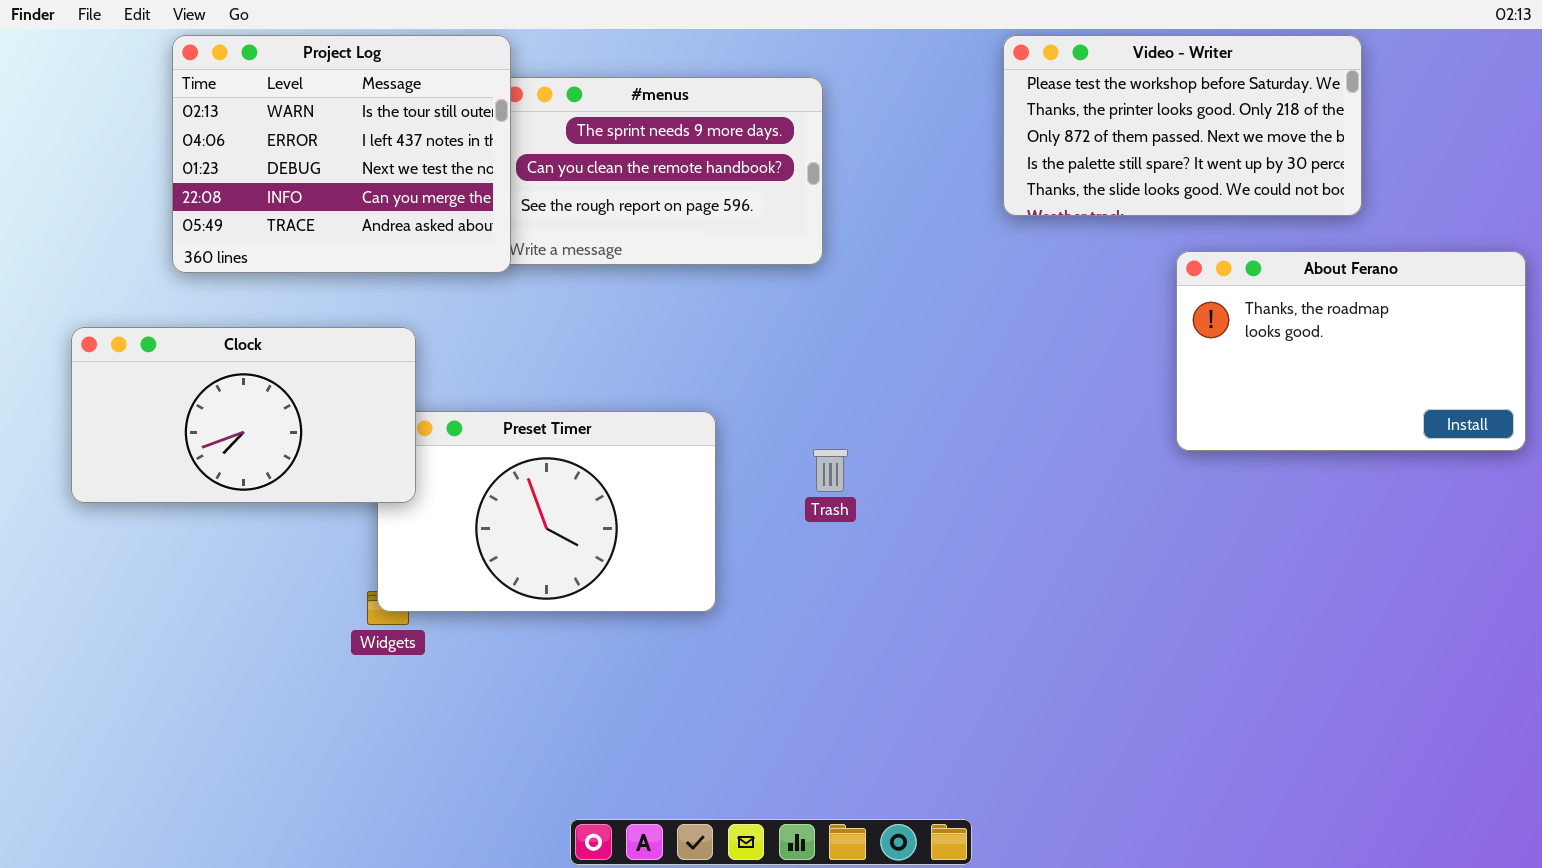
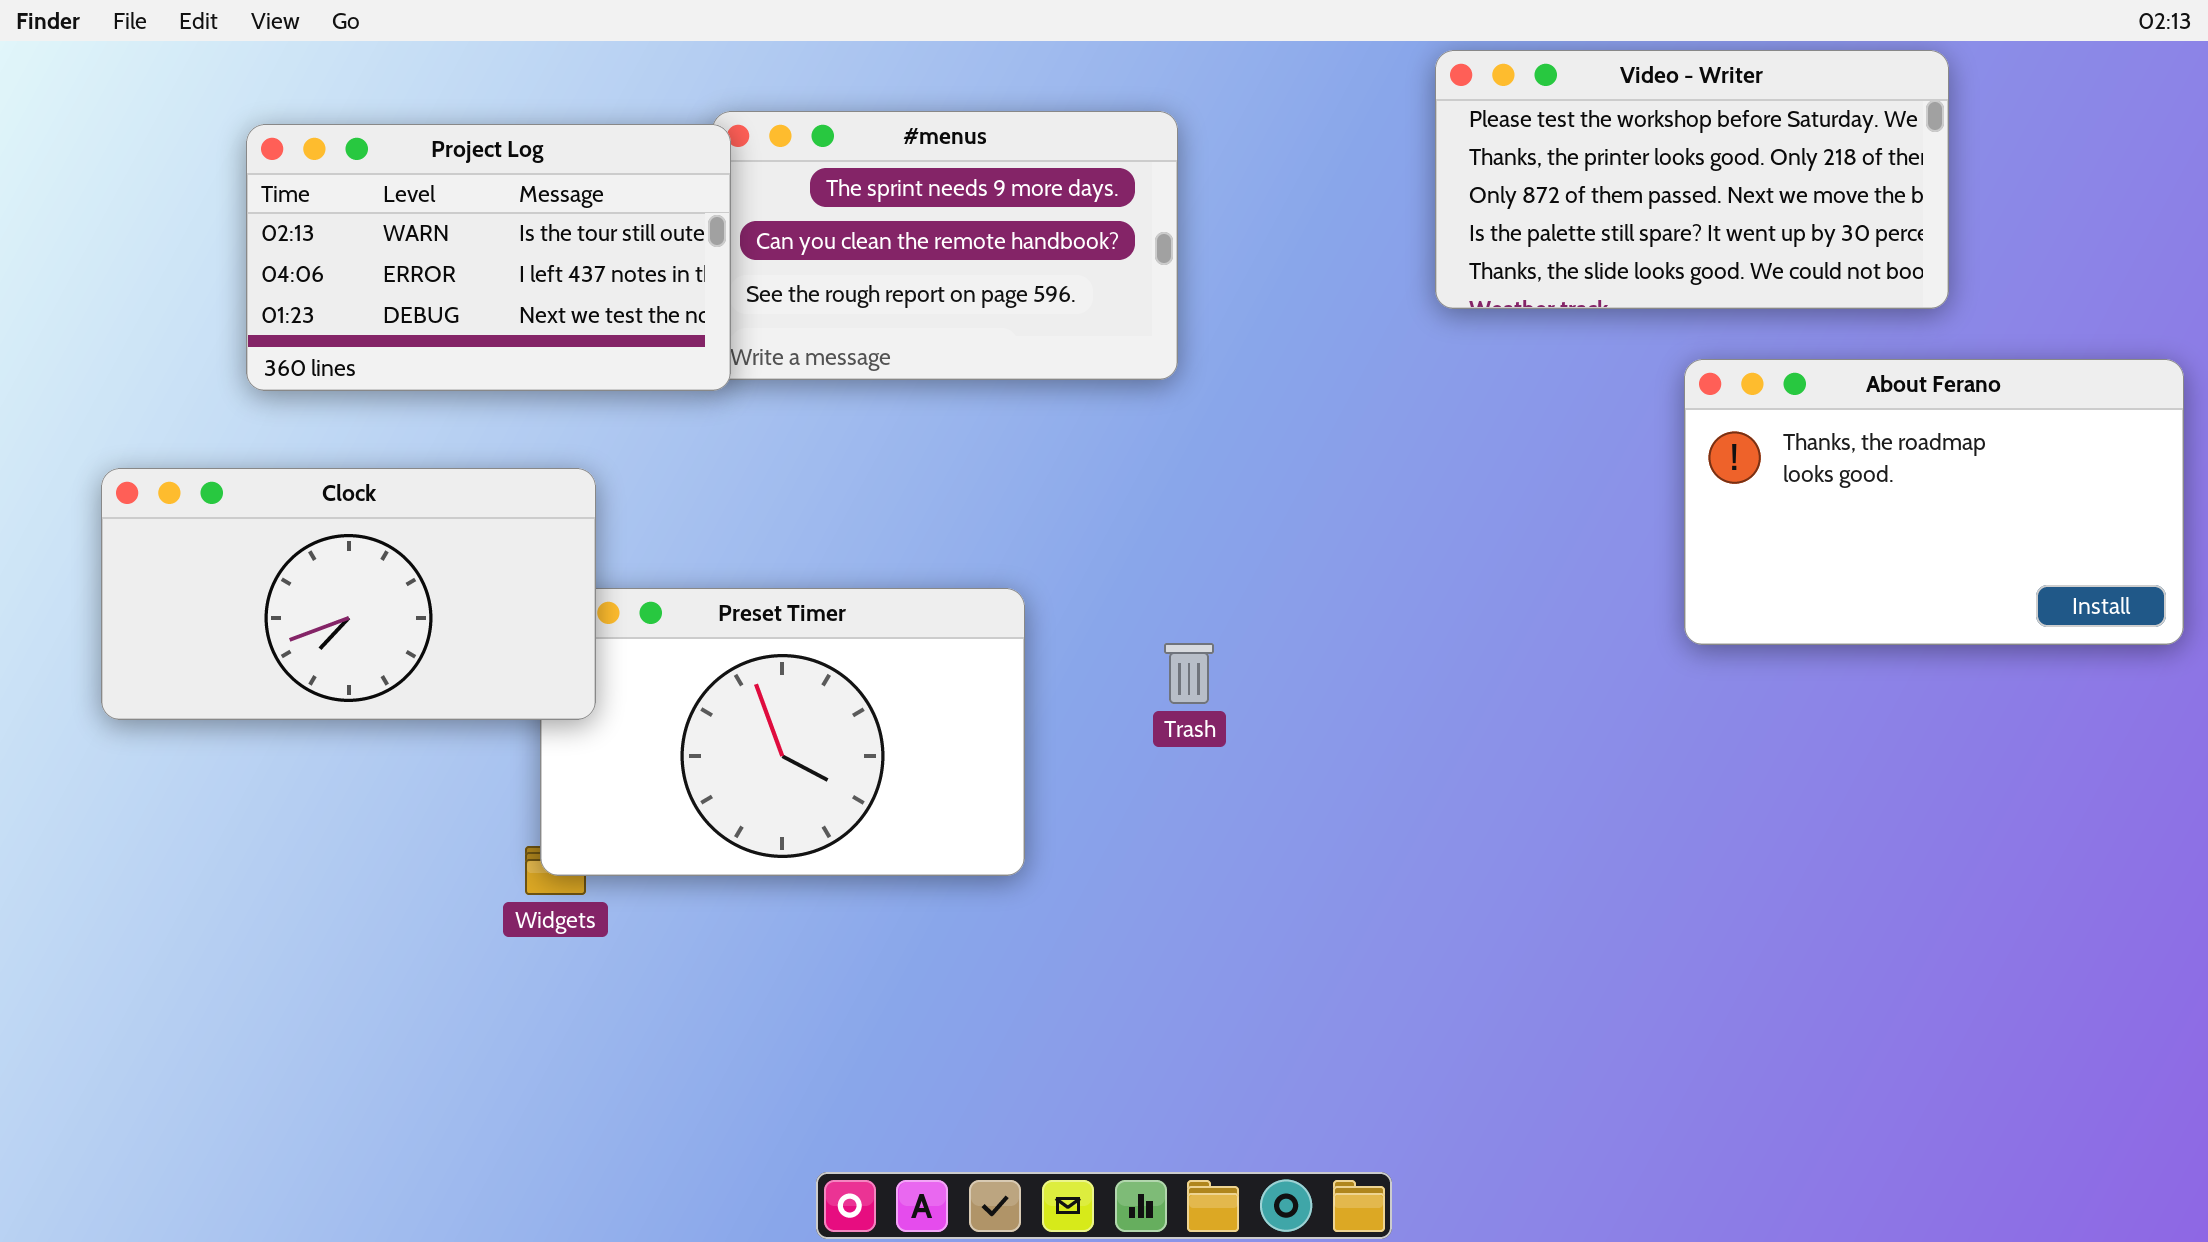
Project Log: [172,35,511,273] -> [246,124,731,391], resized

